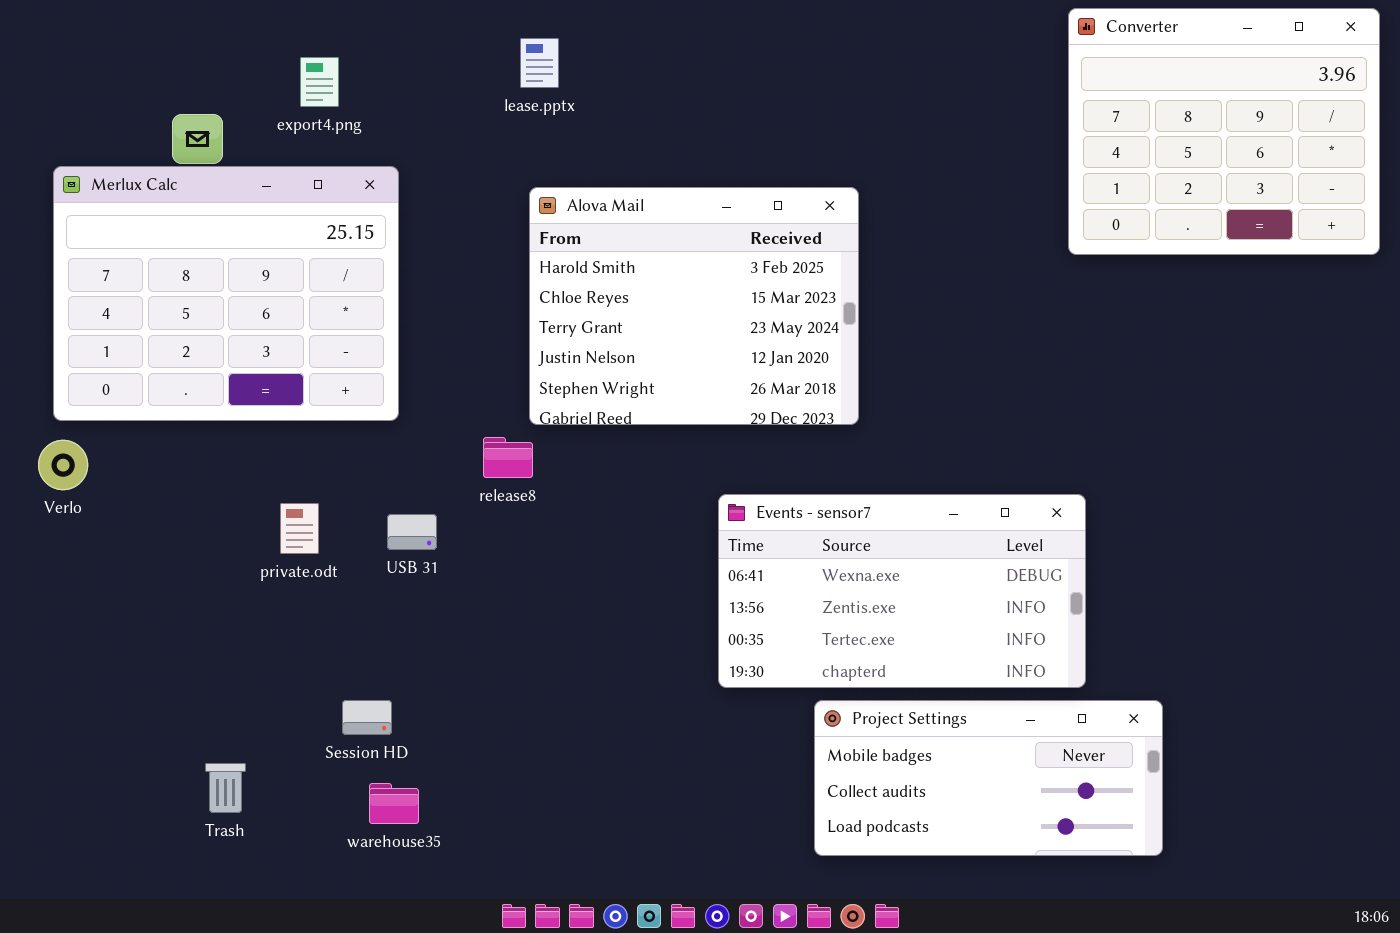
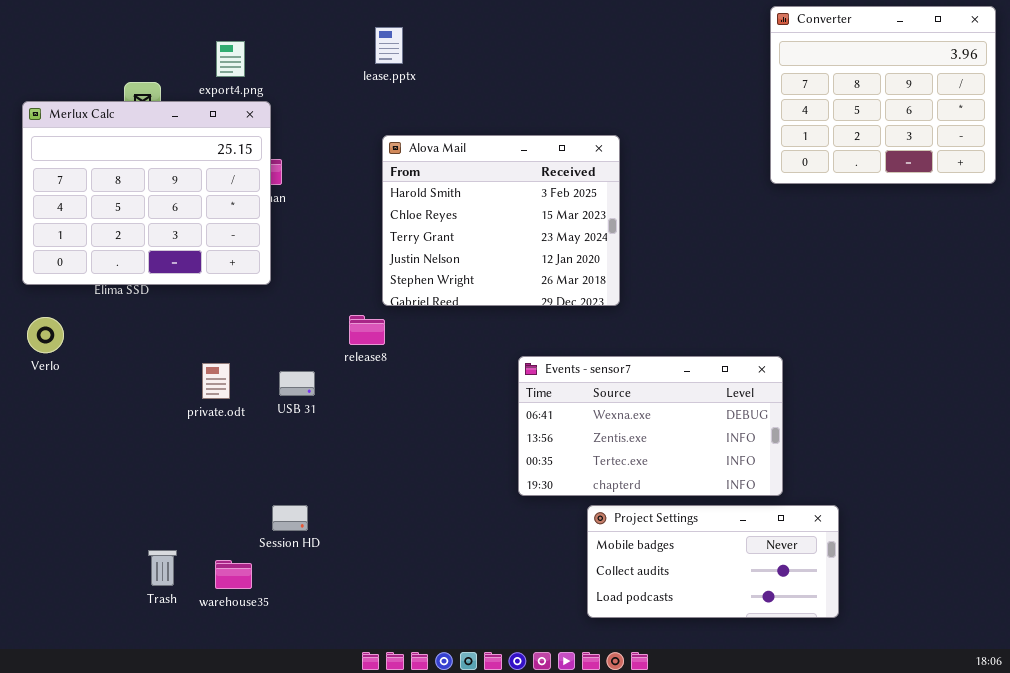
Merlux Calc: [53,166,399,421] -> [22,101,271,285], moved
Session HD: [342,700,392,735] -> [272,505,308,531], moved
warehouse35: [369,783,419,824] -> [215,560,252,589], moved

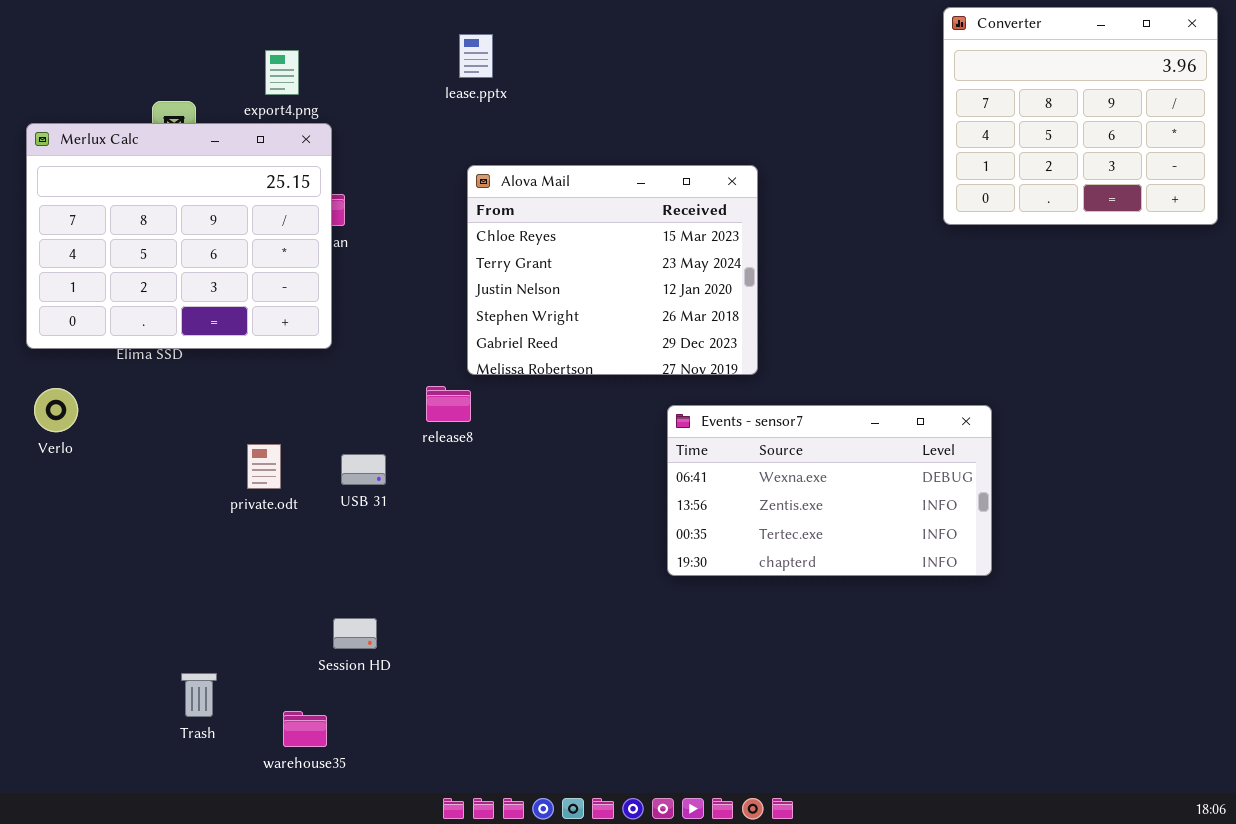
Alova Mail: [382,135,620,306] -> [467,165,758,375], scrolled down 1 row
Events - sensor7: [518,356,783,496] -> [667,405,992,576], moved
Project Settings: [587,505,839,618] -> none, closed
warehouse35: [215,560,252,589] -> [283,711,327,747], moved

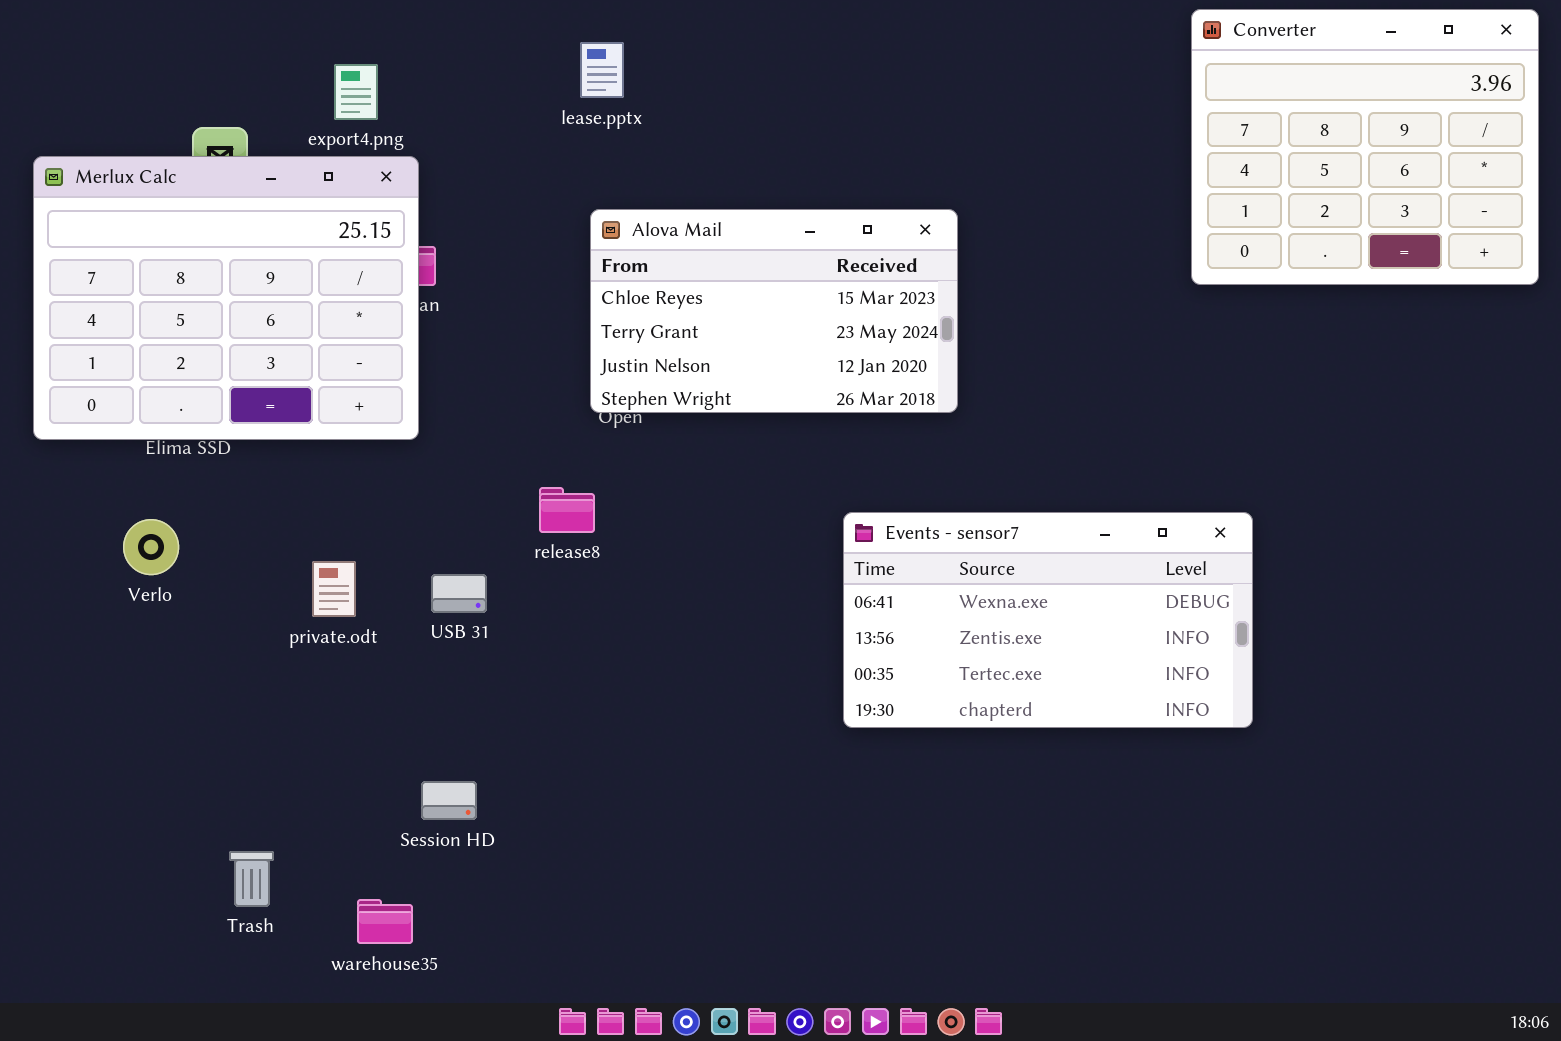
Alova Mail: [467,165,758,375] -> [590,209,958,413], resized
Verlo: [34,388,78,432] -> [123,519,179,575], moved

